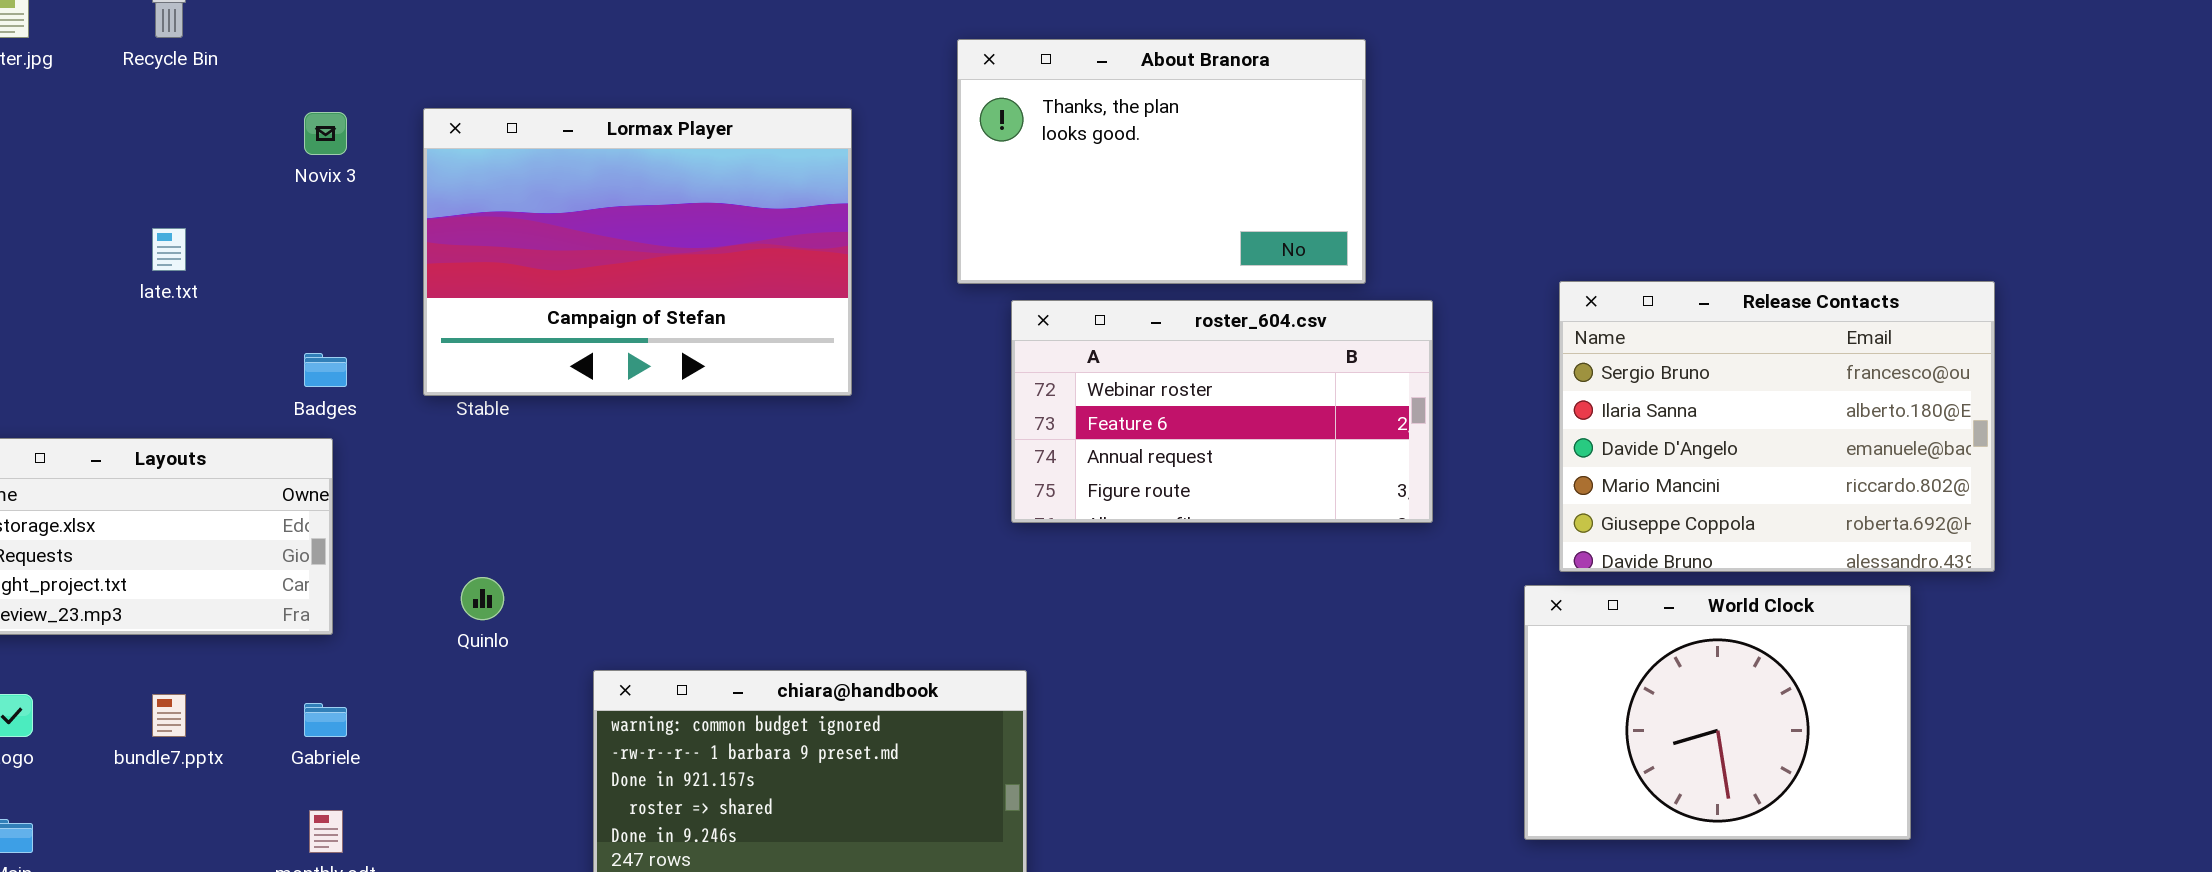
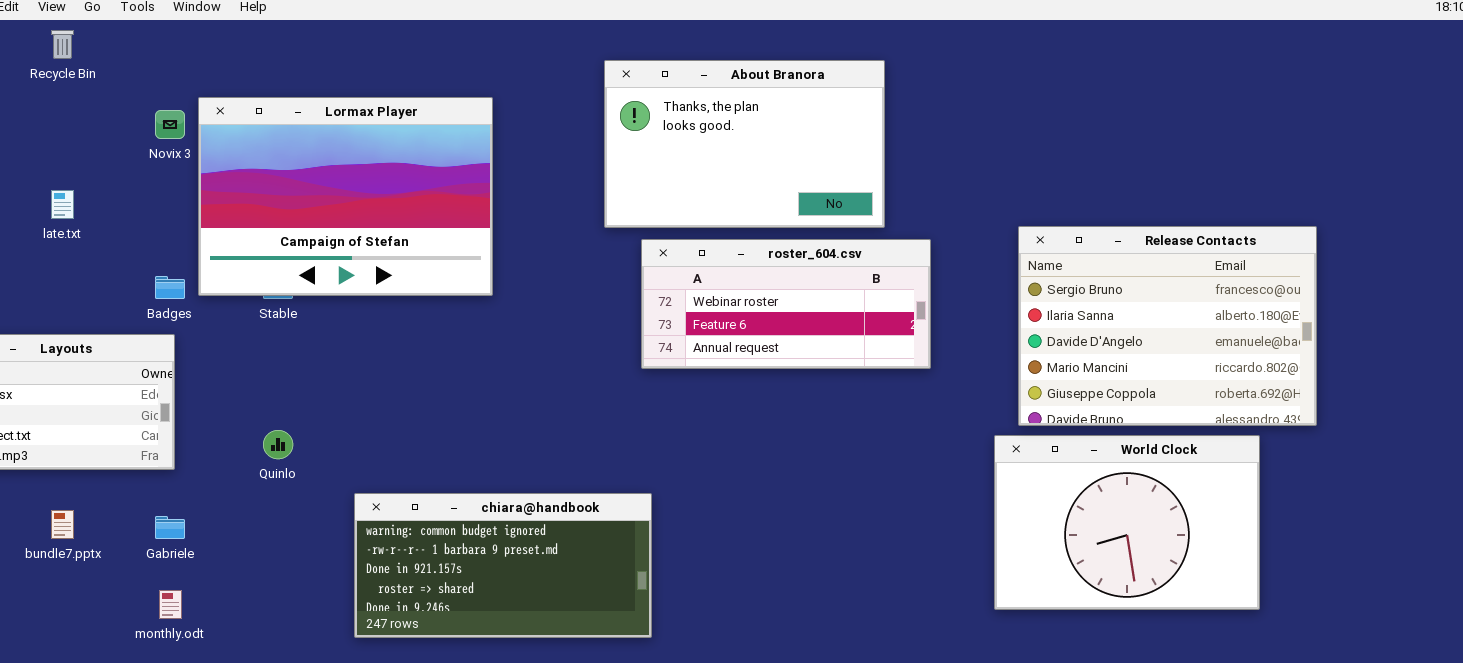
Lormax Player: [423,108,852,396] -> [198,97,493,296], moved
roster_604.csv: [1011,300,1433,523] -> [641,239,931,369], resized

